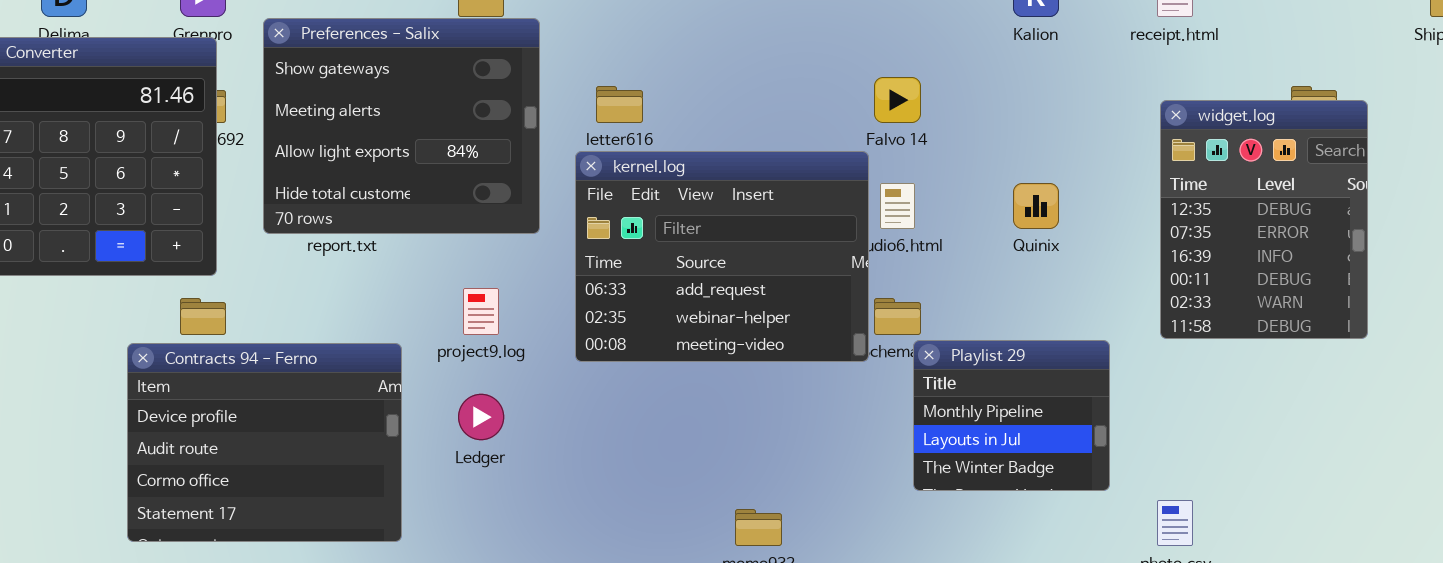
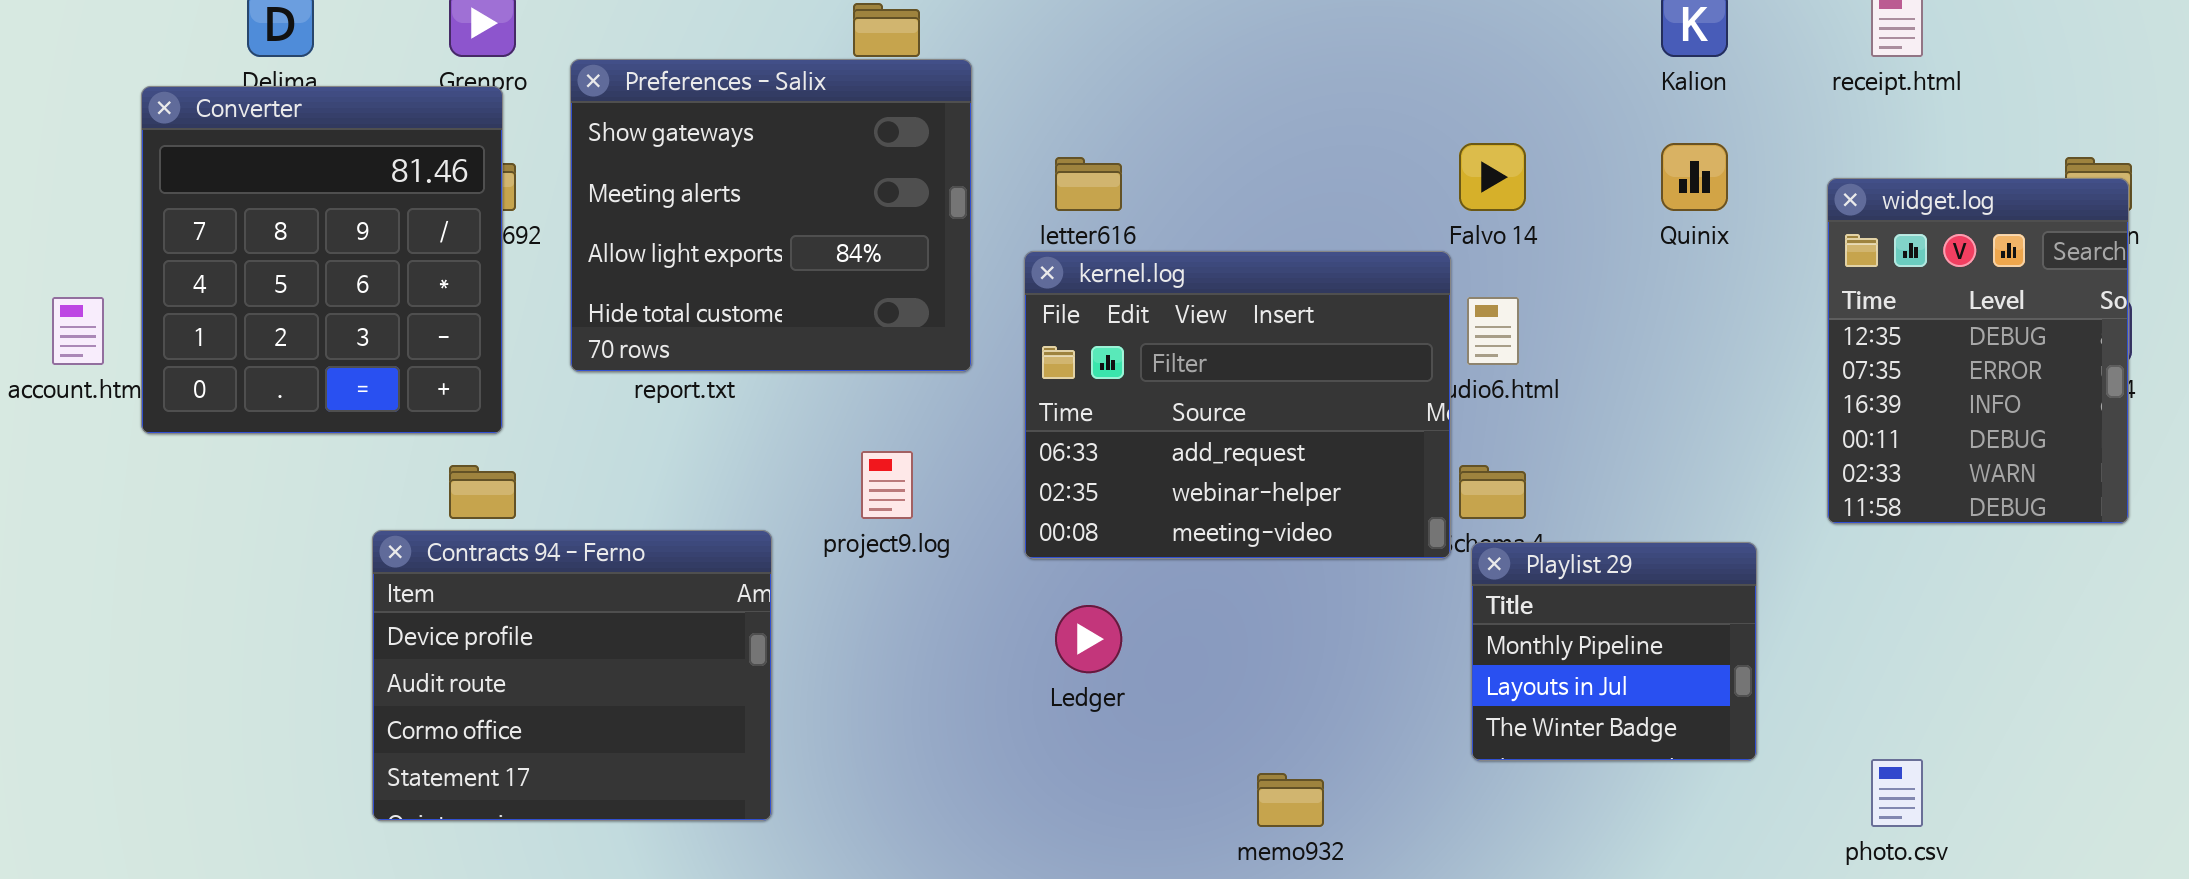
widget.log: [1160,100,1368,339] -> [1827,178,2129,524], moved
Quinix: [1013,183,1059,229] -> [1661,143,1728,211], moved
Playlist 29: [913,340,1110,491] -> [1471,542,1757,761], moved
Ledger: [458,394,504,440] -> [1055,605,1122,673], moved

